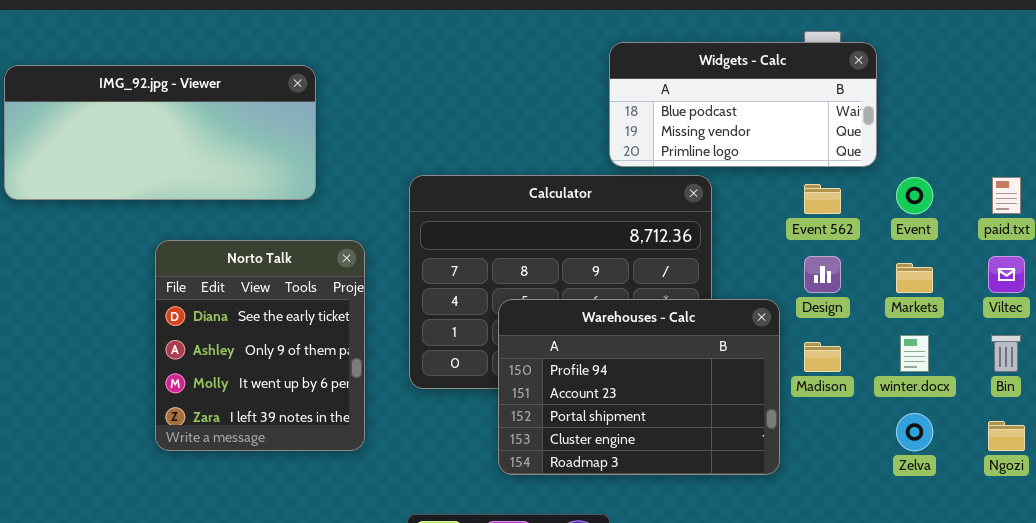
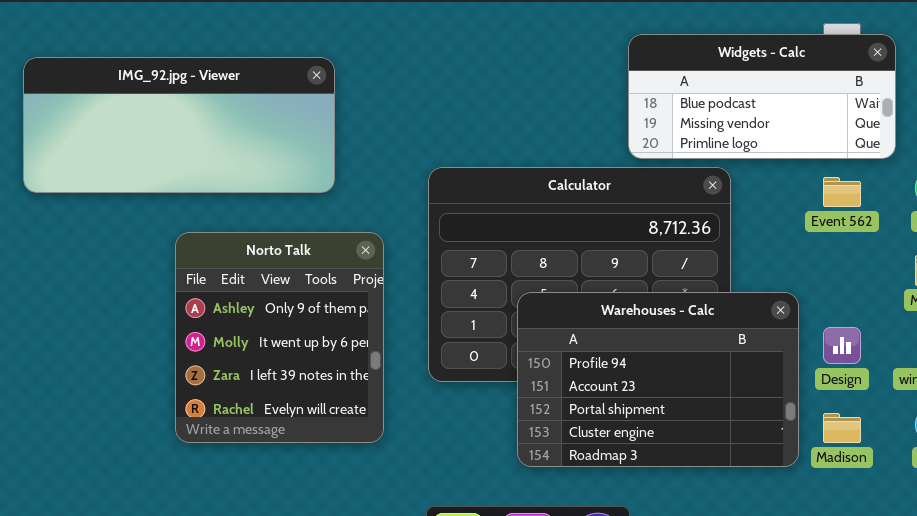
Norto Talk: [155,240,365,451] -> [175,232,384,443], scrolled down 1 row
Design: [804,256,841,293] -> [823,327,861,364], moved
Madison: [804,342,841,372] -> [823,413,861,443], moved

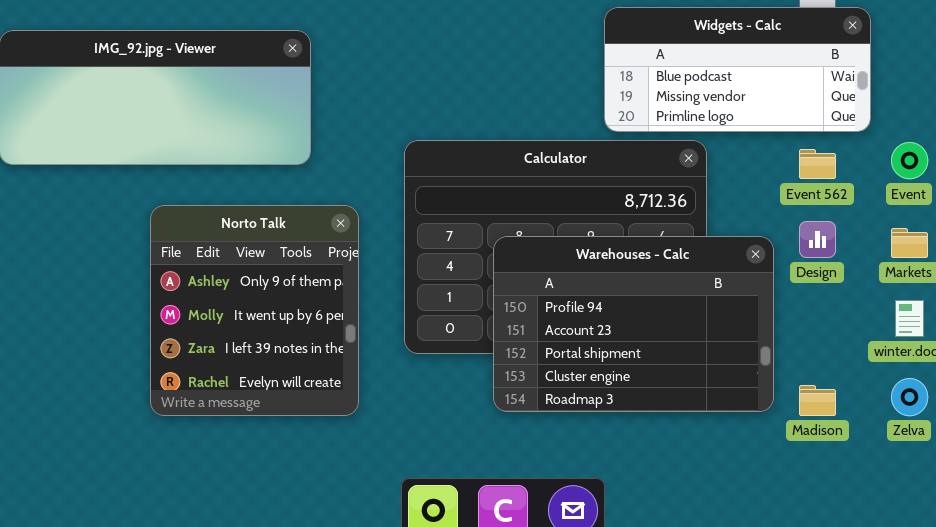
Warehouses - Calc: [517,292,799,467] -> [493,236,774,412], moved
Design: [823,327,861,364] -> [799,221,836,258], moved

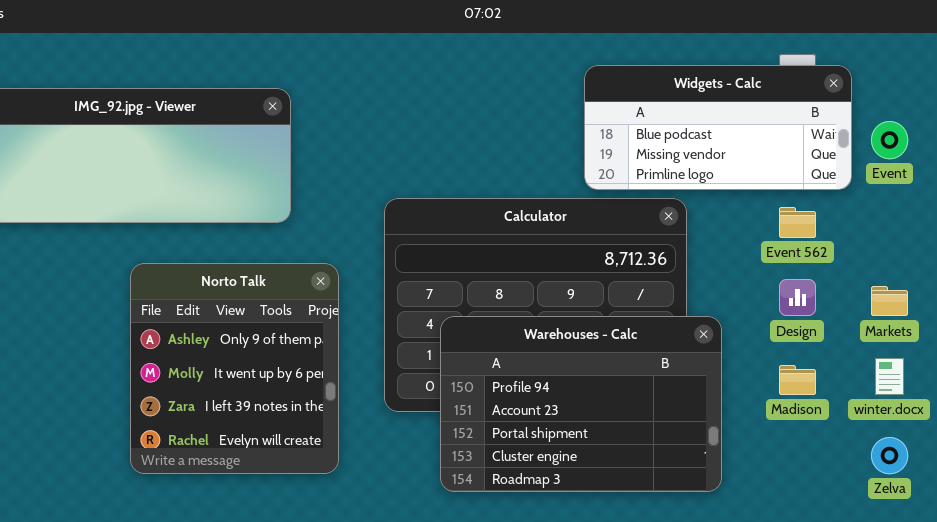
Event: [891,142,928,179] -> [871,121,908,159], moved
Warehouses - Calc: [493,236,774,412] -> [440,316,722,492], moved
Madison: [799,385,836,416] -> [779,365,816,395], moved

